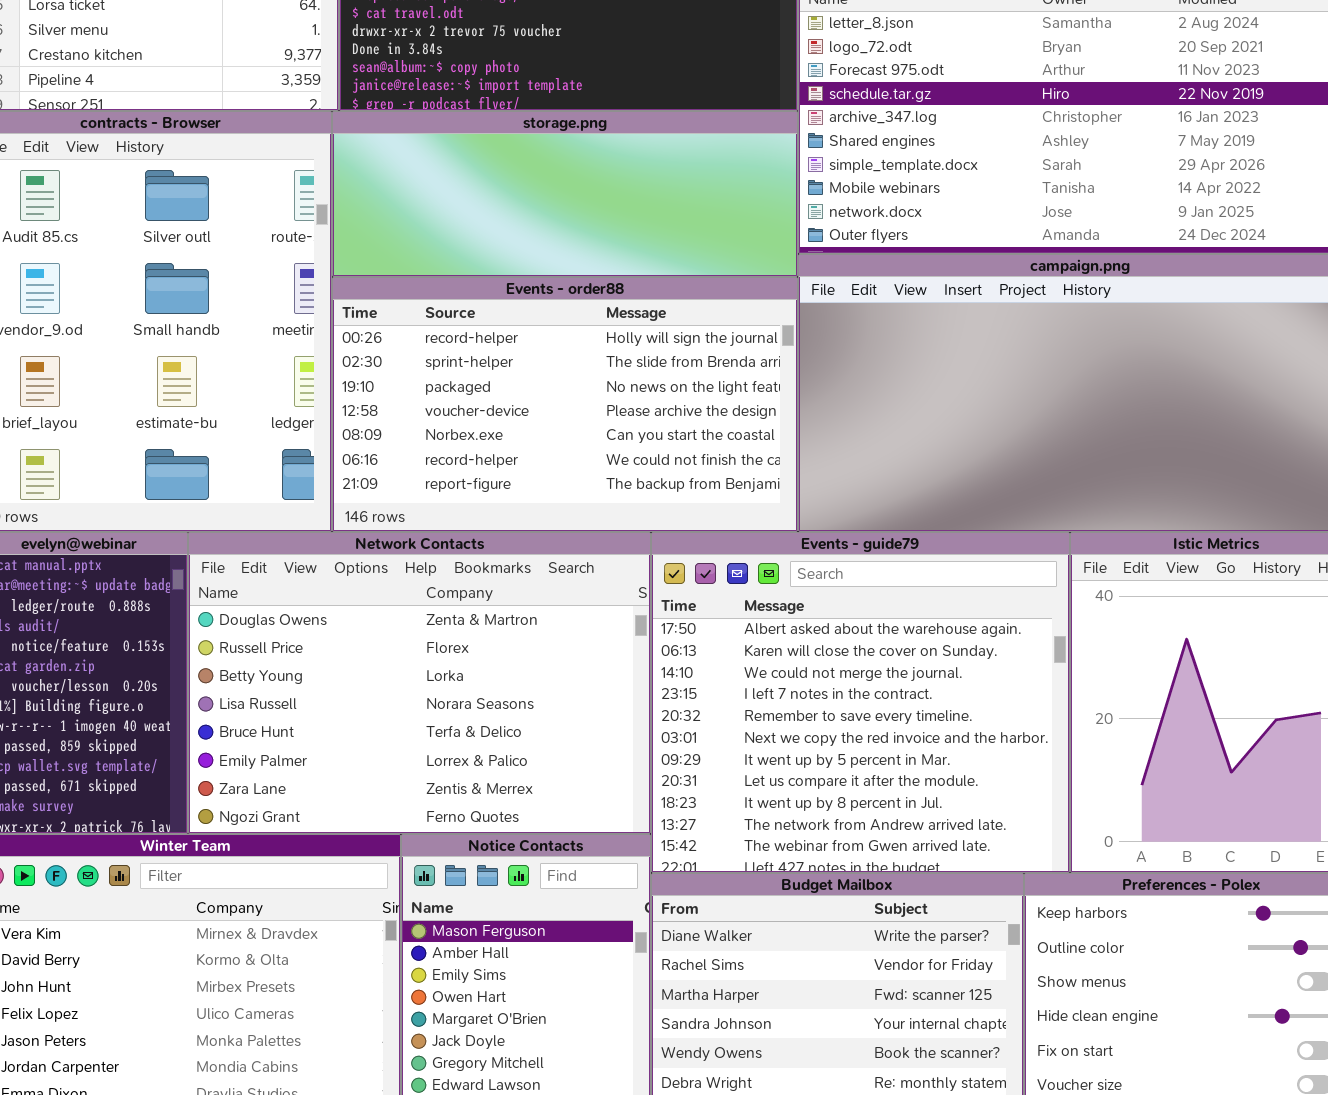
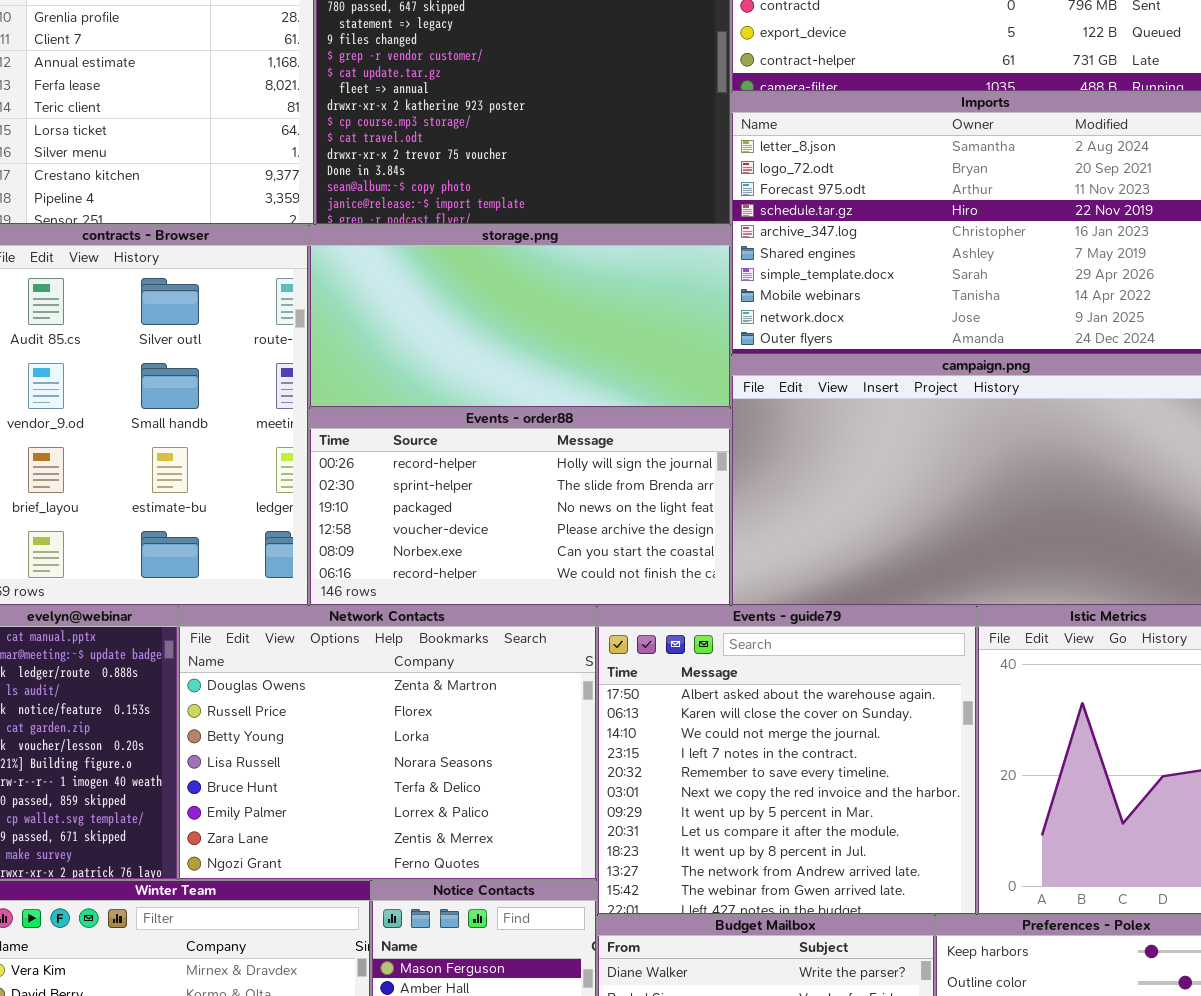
storage.png: [332,111,798,277] -> [309,225,731,408], resized
Events - order88: [332,277,798,532] -> [309,408,731,606], resized

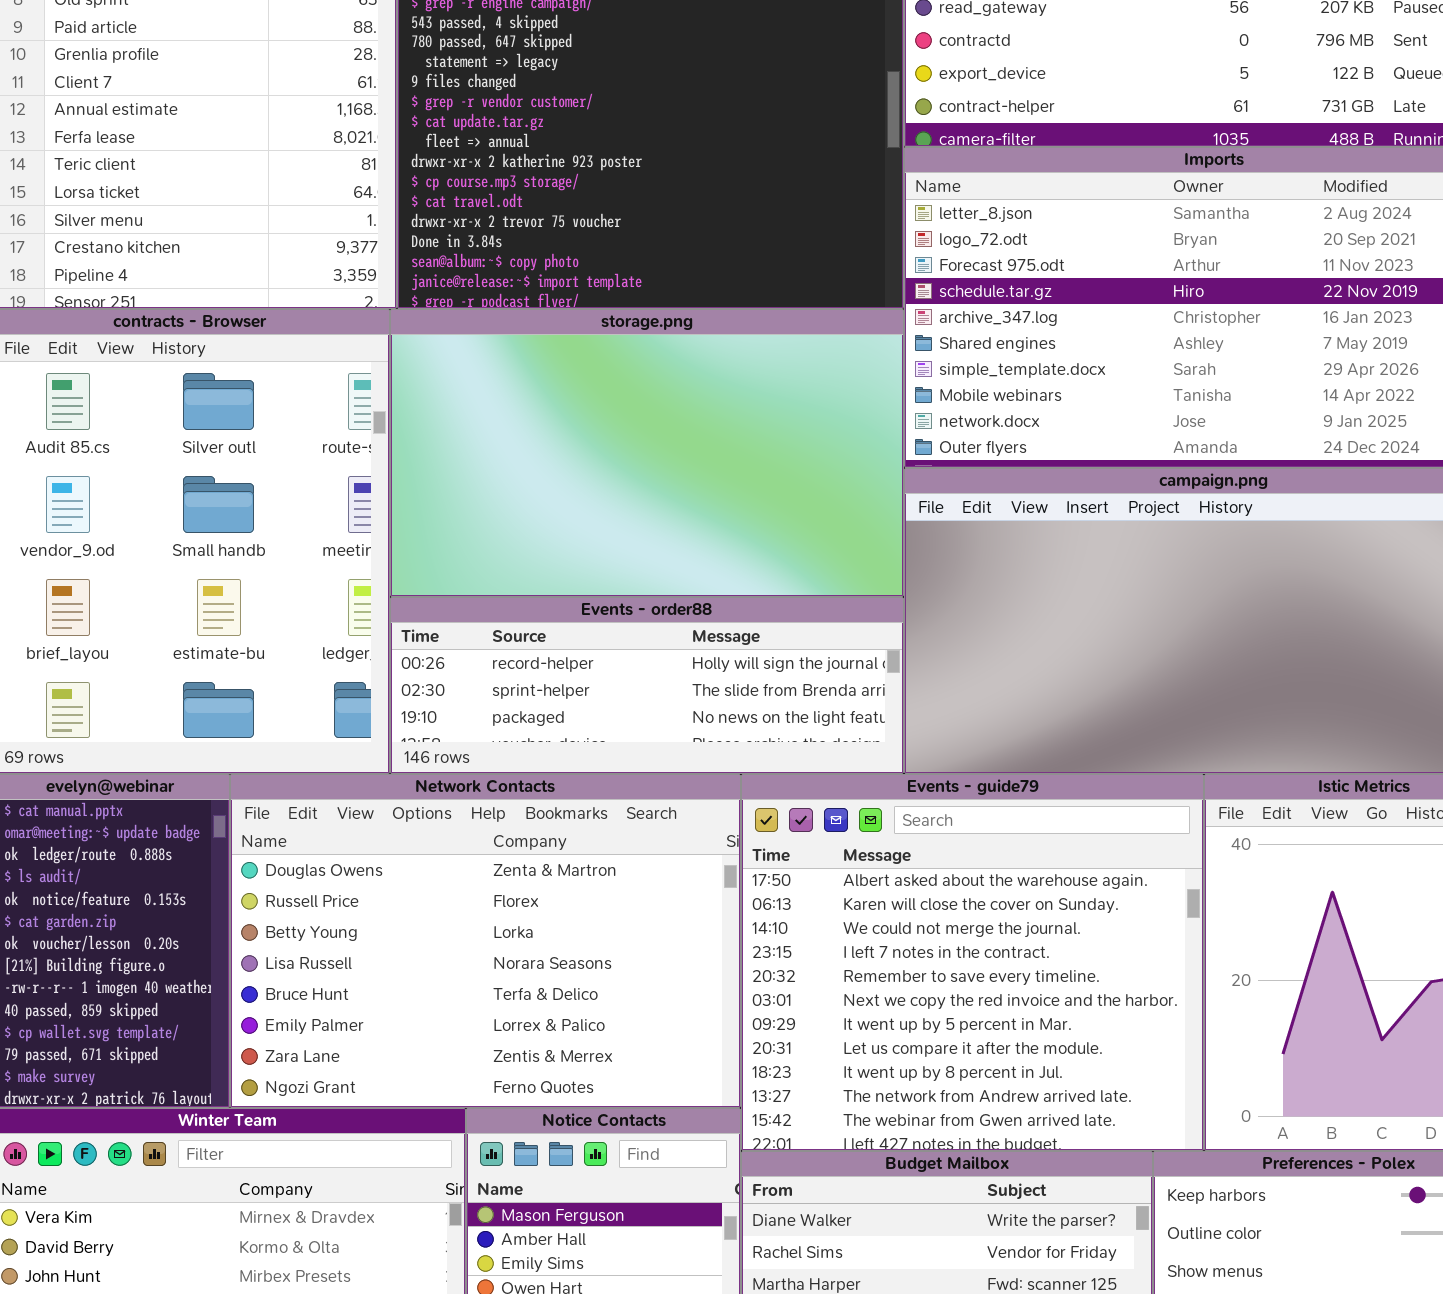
storage.png: [309,225,731,408] -> [390,309,904,597], resized
Events - order88: [309,408,731,606] -> [390,597,904,774], resized

